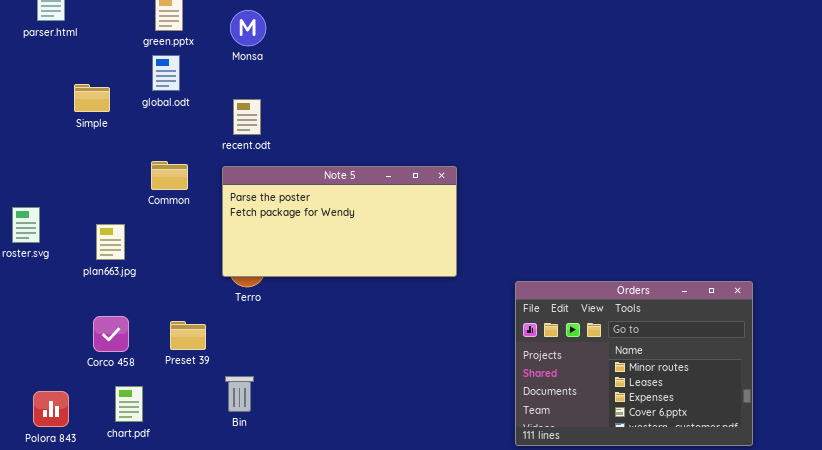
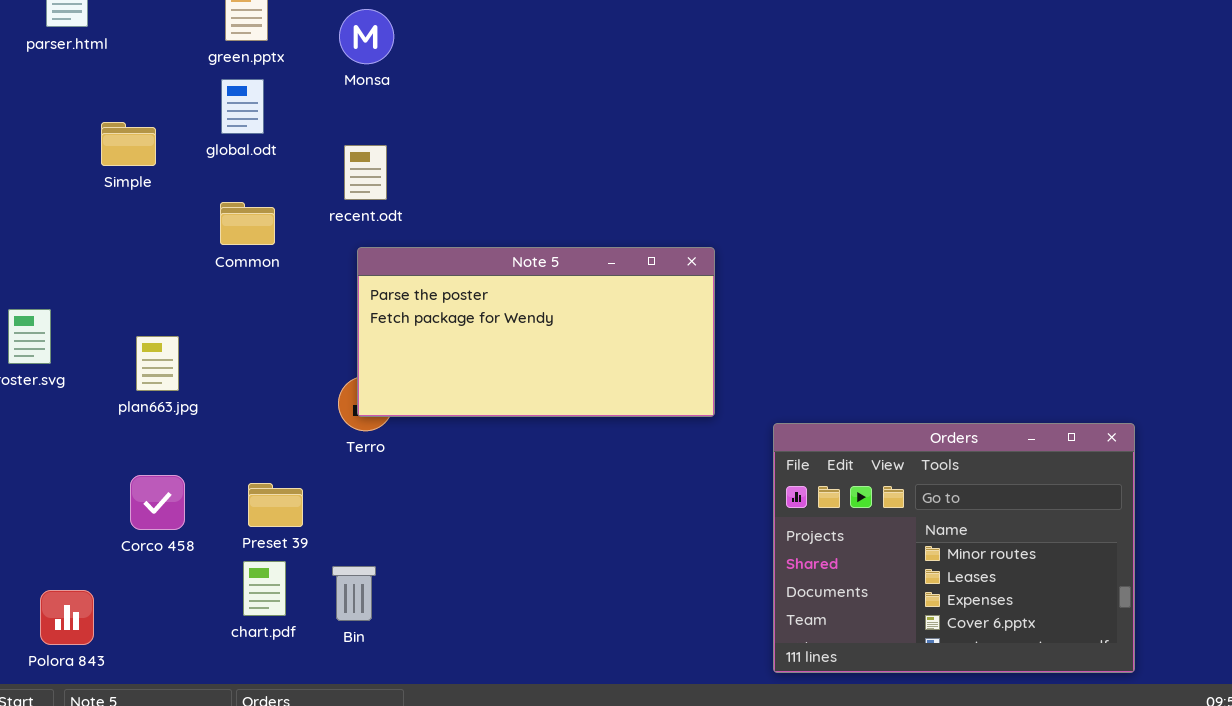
Common: [151,161,188,190] -> [220,202,275,245], moved
Note 5: [222,166,457,277] -> [357,247,715,417], moved
chart.pdf: [115,386,143,422] -> [243,561,286,616], moved

